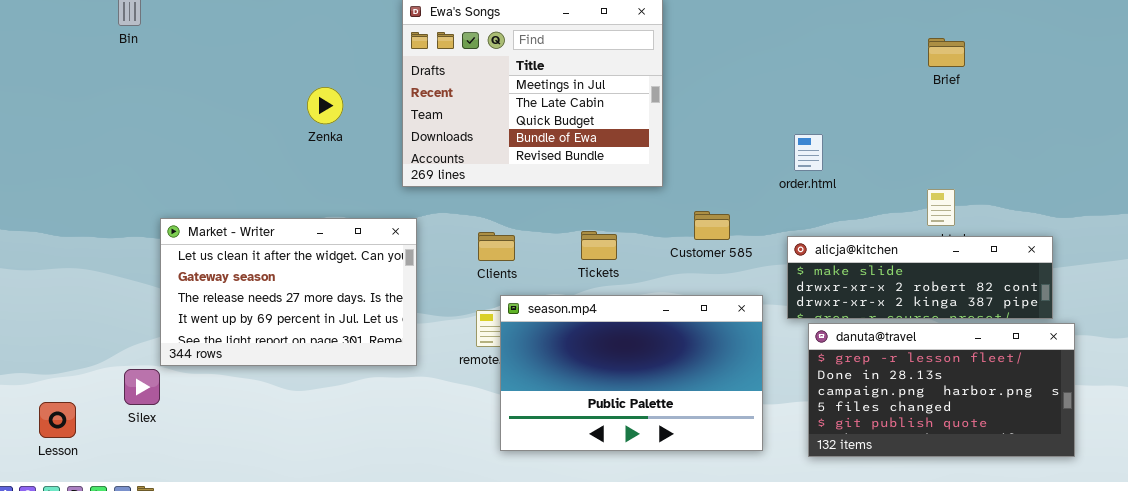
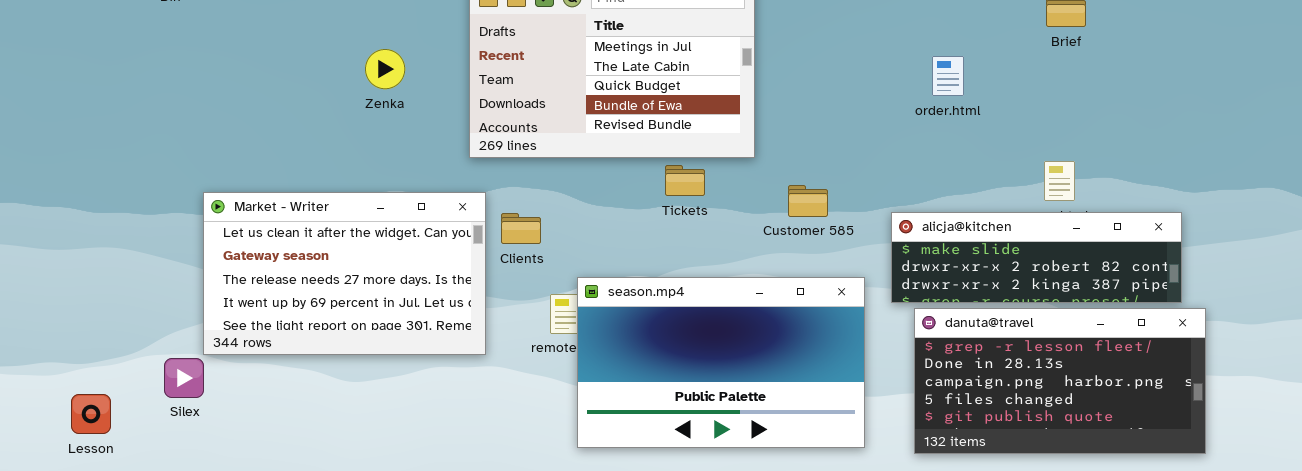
order.html: [794,134,823,171] -> [932,56,964,96], moved
Tickets: [581,231,617,260] -> [665,165,705,196], moved
Clients: [478,232,515,261] -> [501,213,541,244], moved

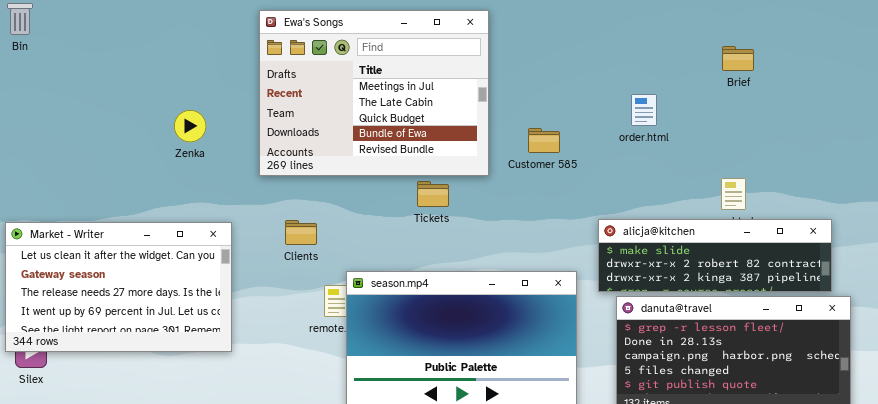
Zenka: [365,49,405,89] -> [174,110,206,142], moved
Customer 585: [788,185,828,217] -> [528,128,560,153], moved
Market - Writer: [203,192,486,355] -> [5,222,232,352], moved

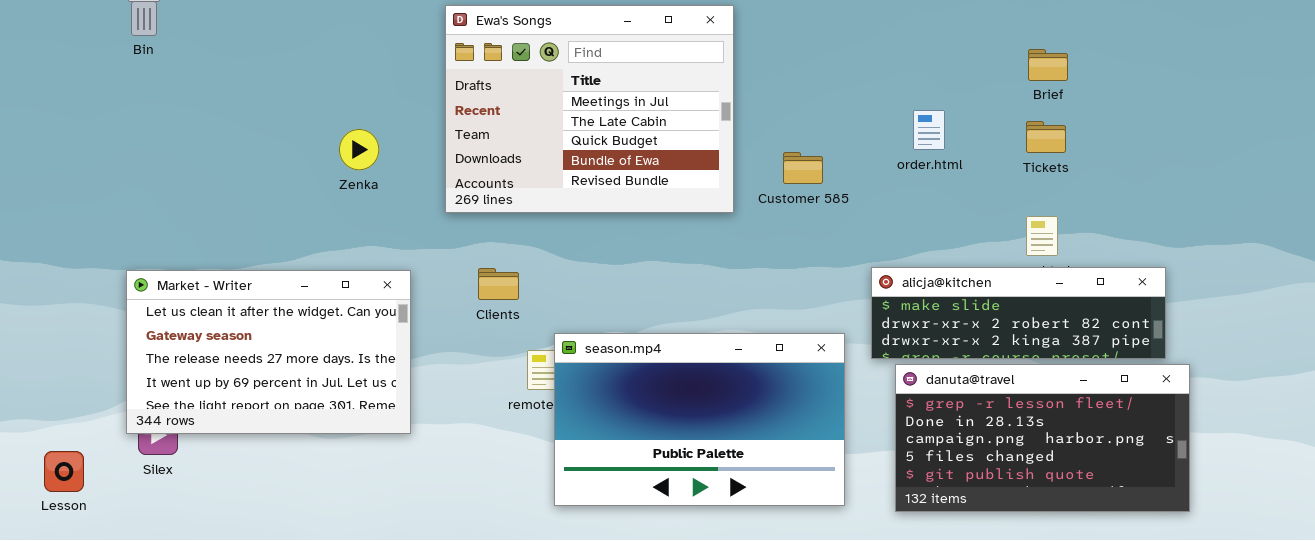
Tickets: [417,181,449,207] -> [1026,121,1066,153], moved

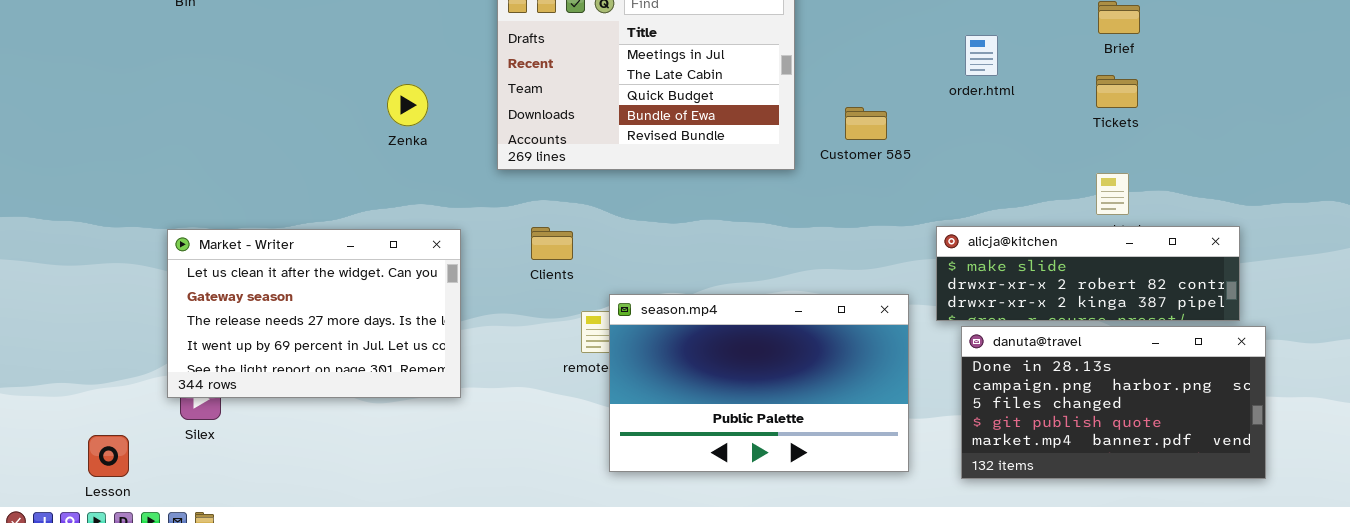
order.html: [913,110,945,150] -> [965,35,998,76], moved
danuta@travel: [895,364,1190,512] -> [961,326,1266,479], scrolled down 1 row
Lesson: [44,451,84,492] -> [88,435,129,477], moved

